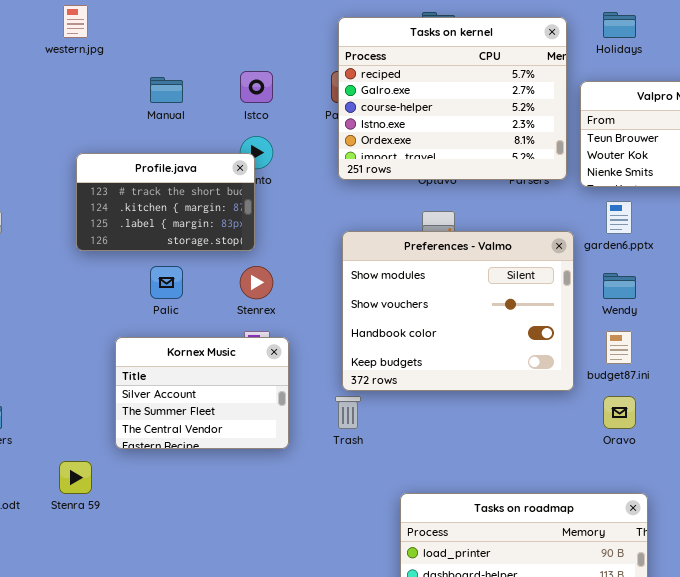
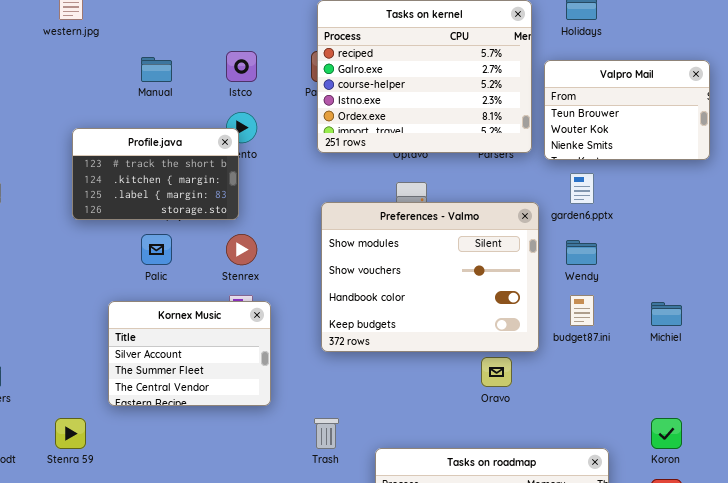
Trash: [335,396,361,429] -> [314,418,339,449], moved
Oravo: [603,396,636,429] -> [481,357,512,387], moved

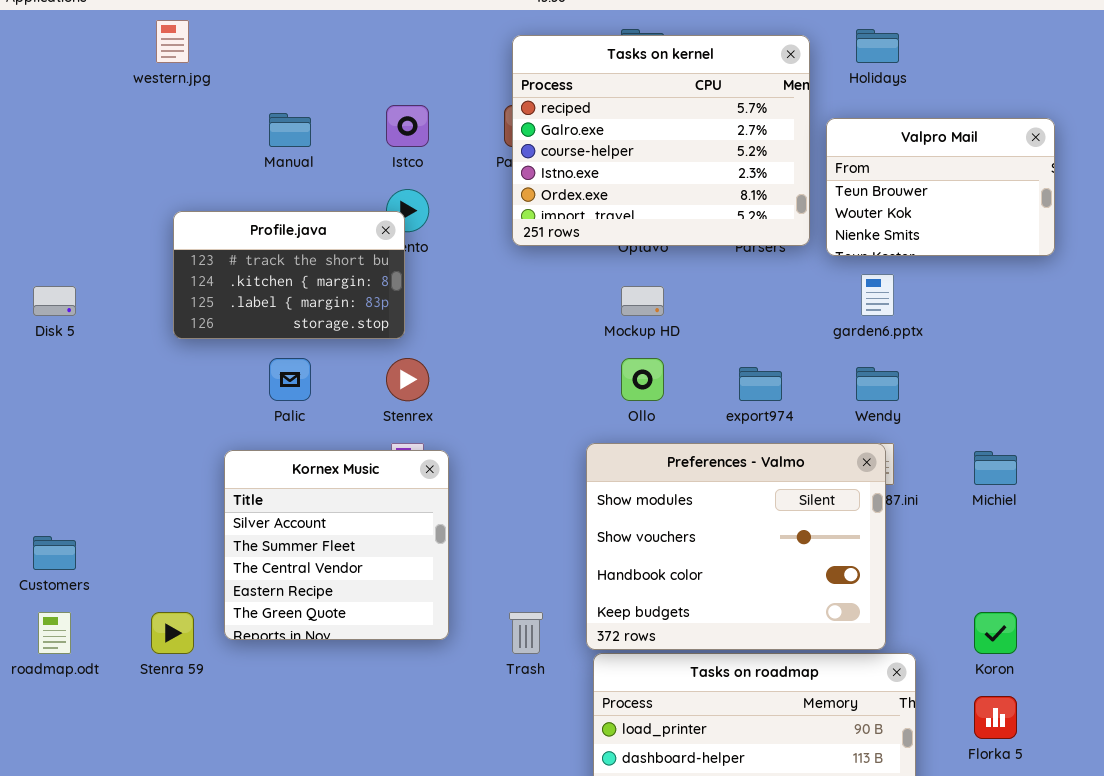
Preferences - Valmo: [321,202,539,352] -> [586,443,886,650], moved
Kornex Music: [108,301,271,406] -> [224,450,449,640], resized

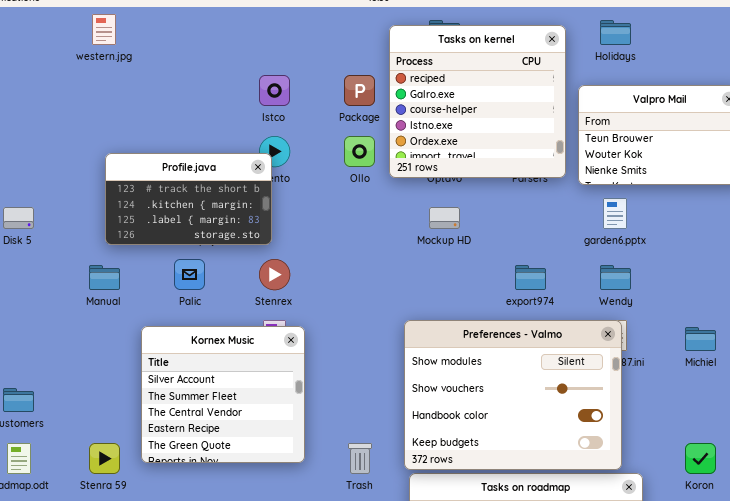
Tasks on kernel: [512,35,810,246] -> [389,25,566,178], resized
Manual: [269,113,311,147] -> [89,265,120,290], moved
Ollo: [621,358,664,401] -> [344,136,375,167], moved

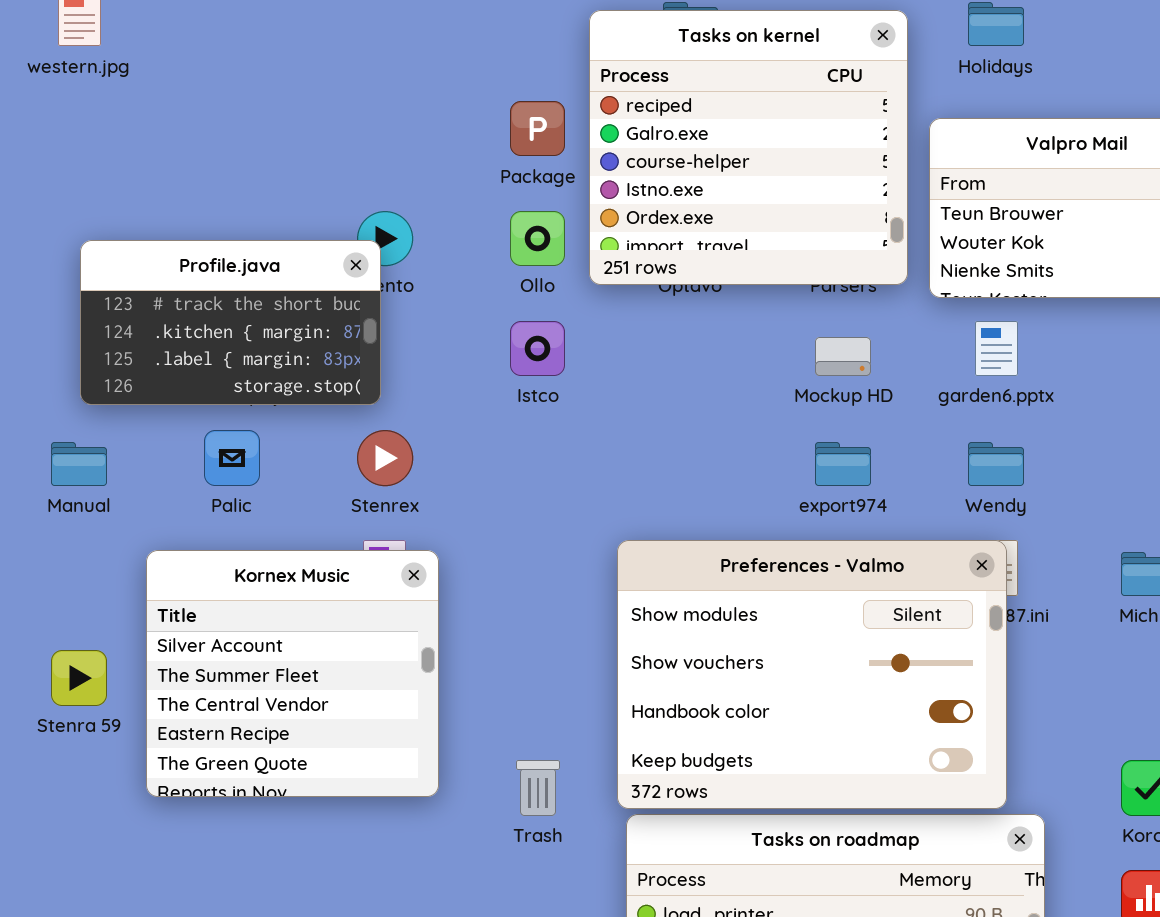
Istco: [259,75,290,106] -> [510,321,565,376], moved
Mockup HD: [429,207,460,229] -> [815,337,871,376], moved
Stenra 59: [89,443,120,474] -> [51,650,107,706], moved

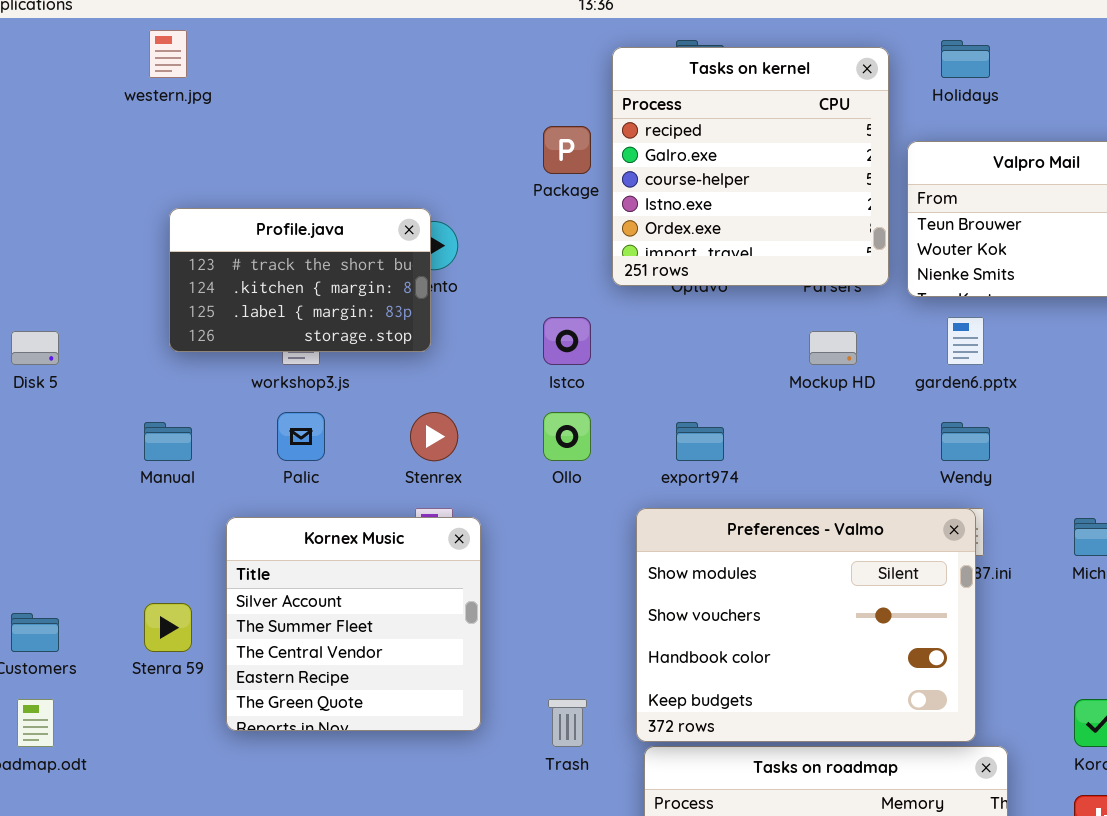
Ollo: [510,211,565,266] -> [543,412,591,461], moved
Profile.java: [80,240,381,405] -> [169,208,431,352], moved
export974: [815,442,871,486] -> [676,422,724,461], moved

